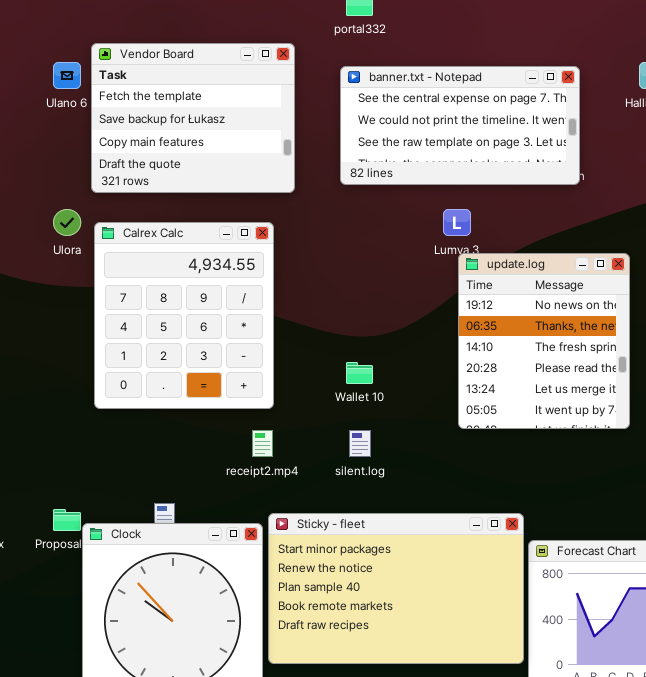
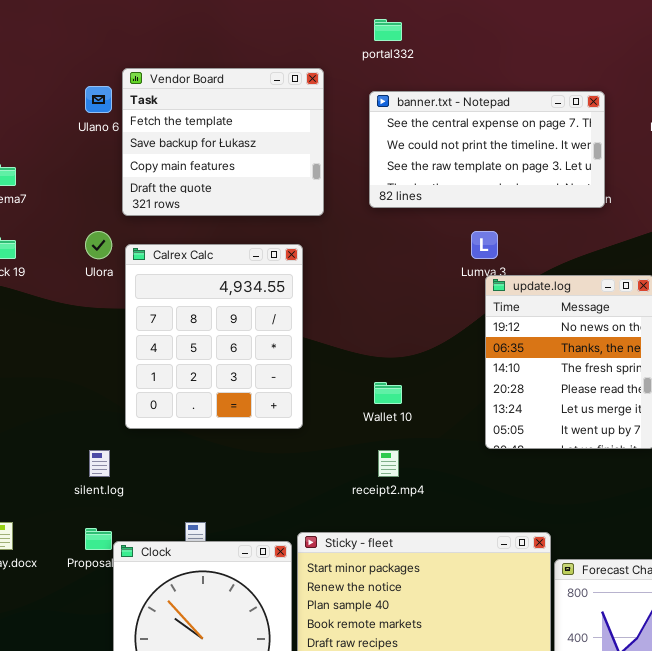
receipt2.mp4: [252,430,273,457] -> [378,450,399,477], moved
silent.log: [349,430,371,457] -> [89,450,110,477], moved

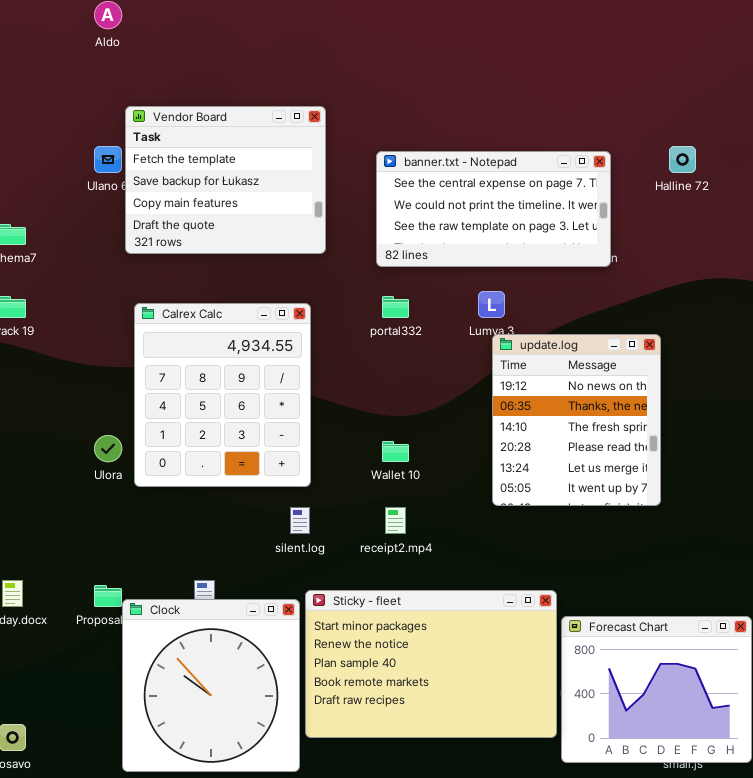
portal332: [374,19,402,41] -> [382,296,409,318], moved
Vendor Board: [122,68,324,216] -> [125,106,326,254], moved
Ulora: [85,231,112,259] -> [94,435,122,462], moved
silent.log: [89,450,110,477] -> [290,507,310,534], moved

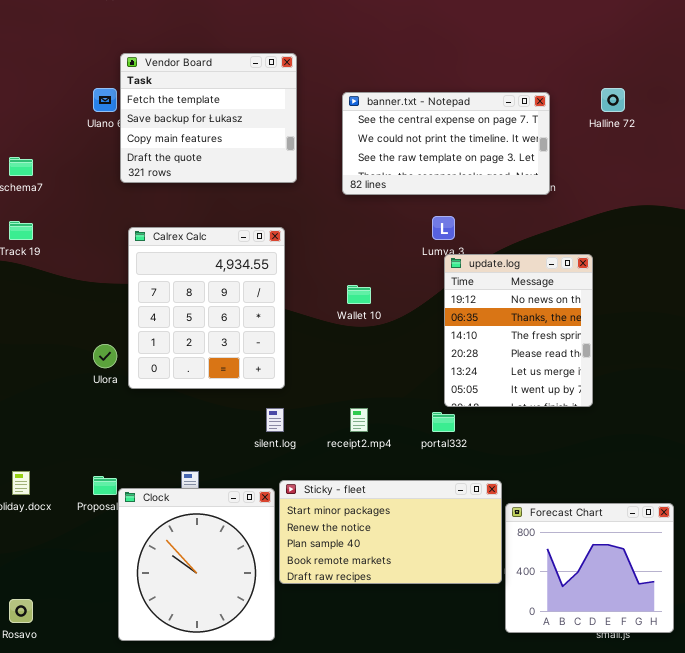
portal332: [382,296,409,318] -> [432,412,455,432], moved
Wallet 10: [382,441,409,462] -> [347,285,371,304], moved
Sticky - fleet: [305,590,557,738] -> [279,480,502,584], resized

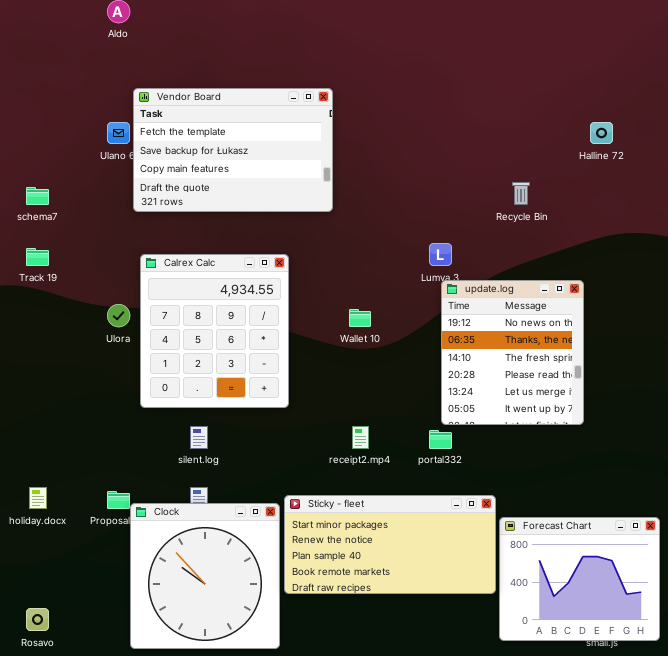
Vendor Board: [120,53,297,183] -> [133,88,333,212], resized
banner.txt - Notepad: [342,92,550,195] -> none, closed
Ulora: [93,344,117,368] -> [107,304,130,327], moved
silent.log: [266,408,284,432] -> [190,426,208,449], moved

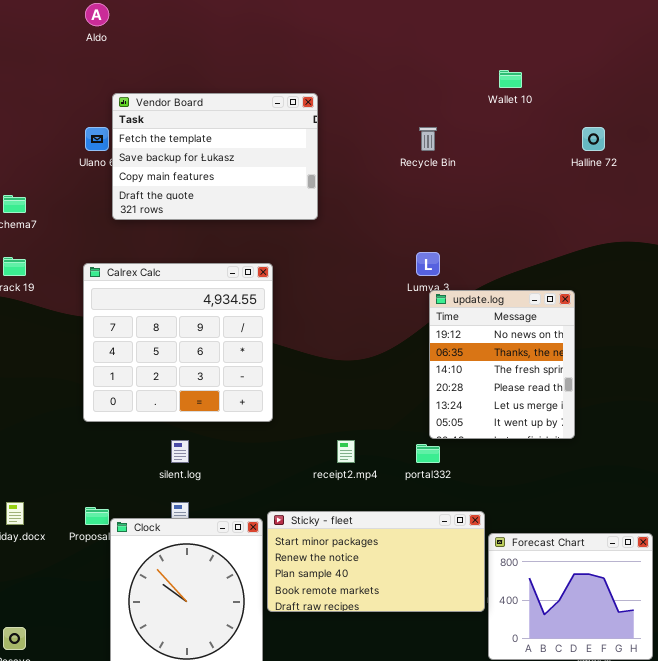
Recycle Bin: [512,182,530,205] -> [419,127,437,151], moved
Calrex Calc: [140,254,289,408] -> [83,263,273,422], resized
Wallet 10: [349,309,371,327] -> [499,70,522,88], moved

